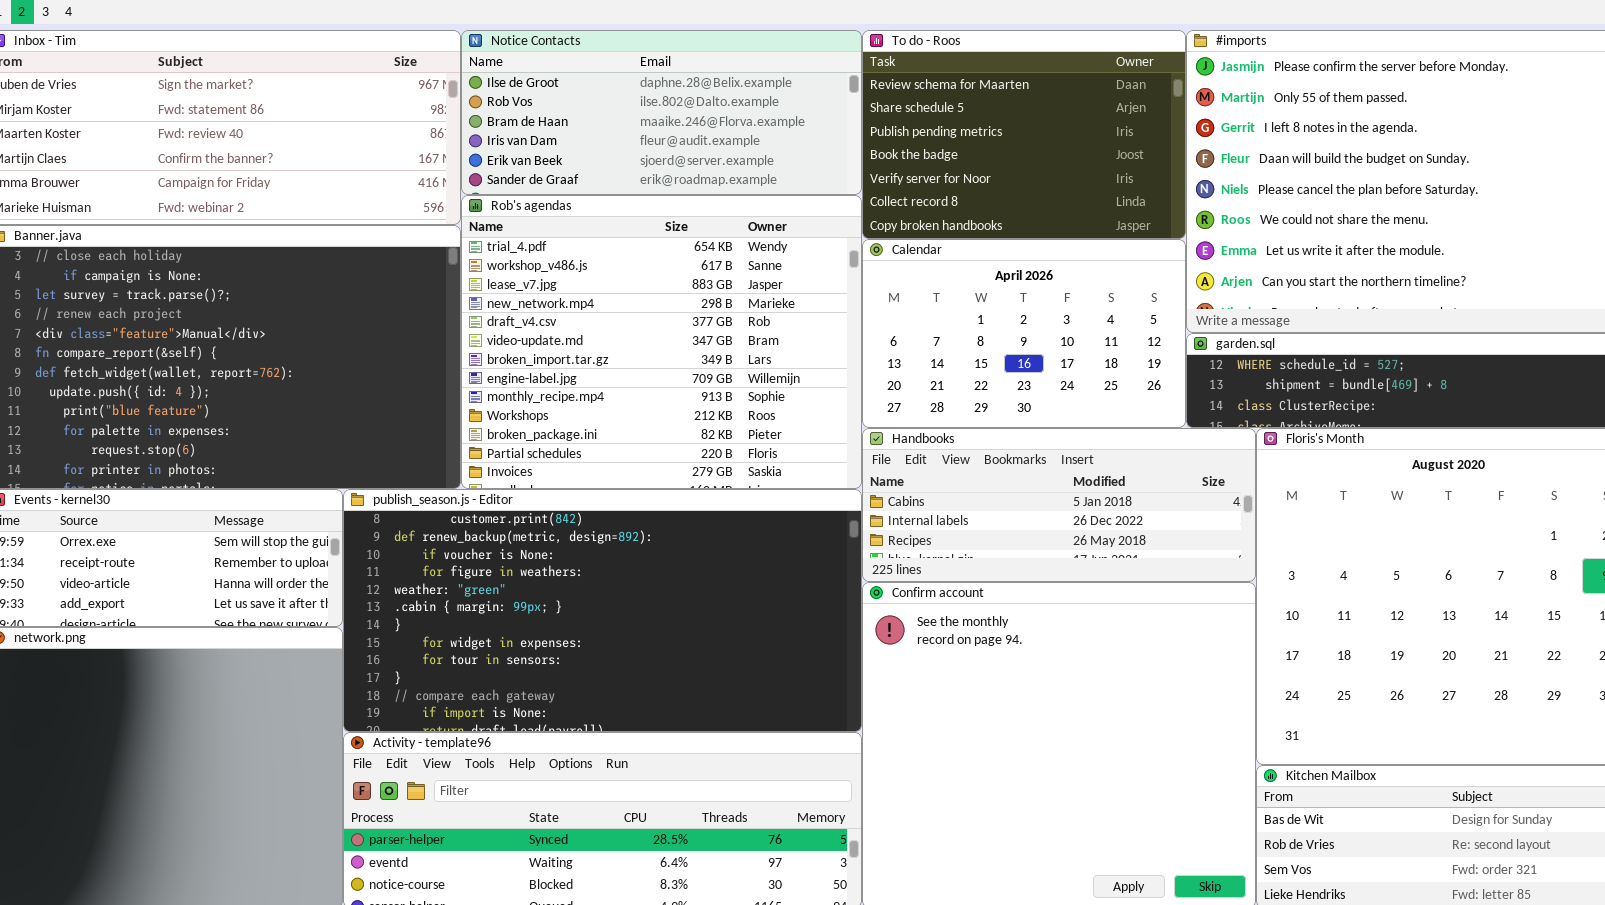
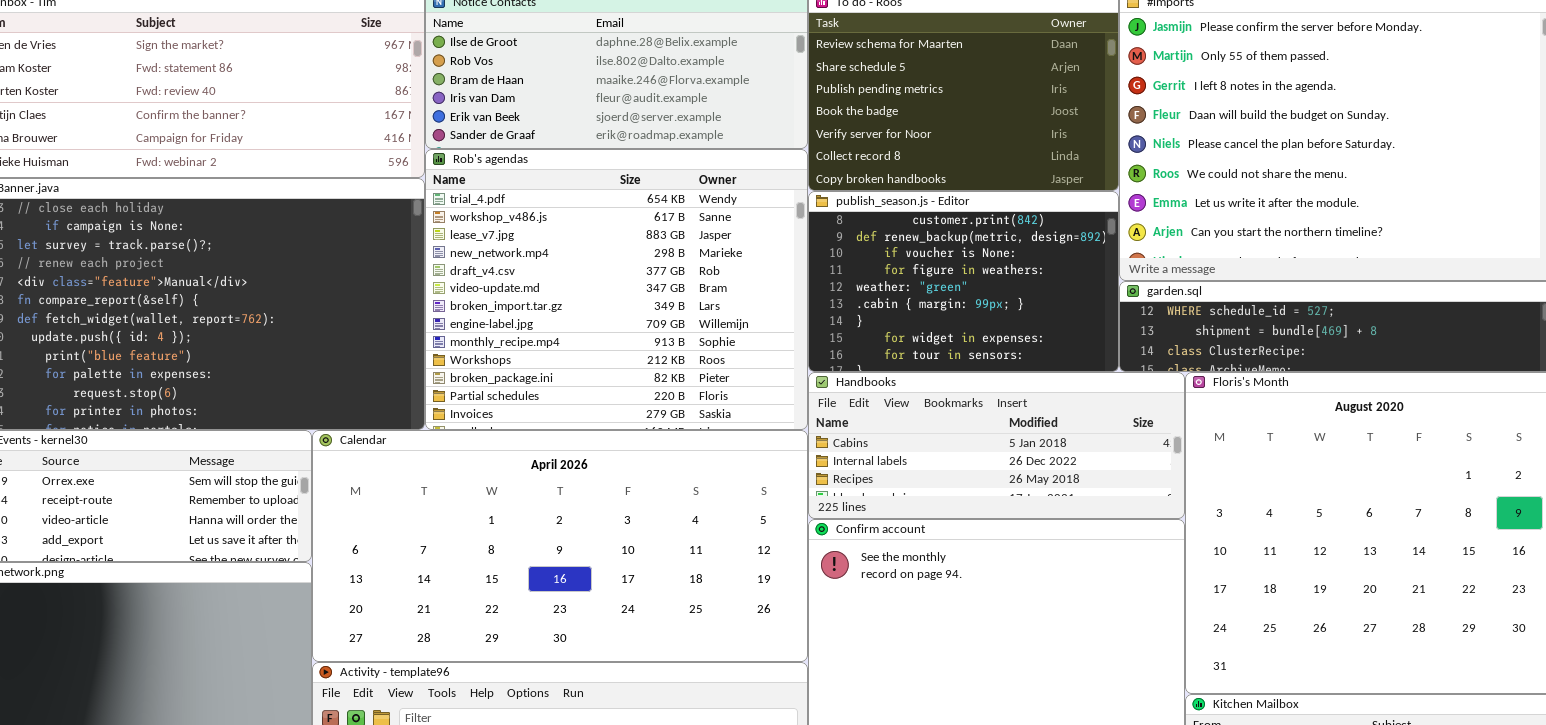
Calendar: [862,239,1186,428] -> [312,430,808,662], moved, resized
publish_season.js - Editor: [343,489,862,732] -> [808,191,1119,372], moved, resized

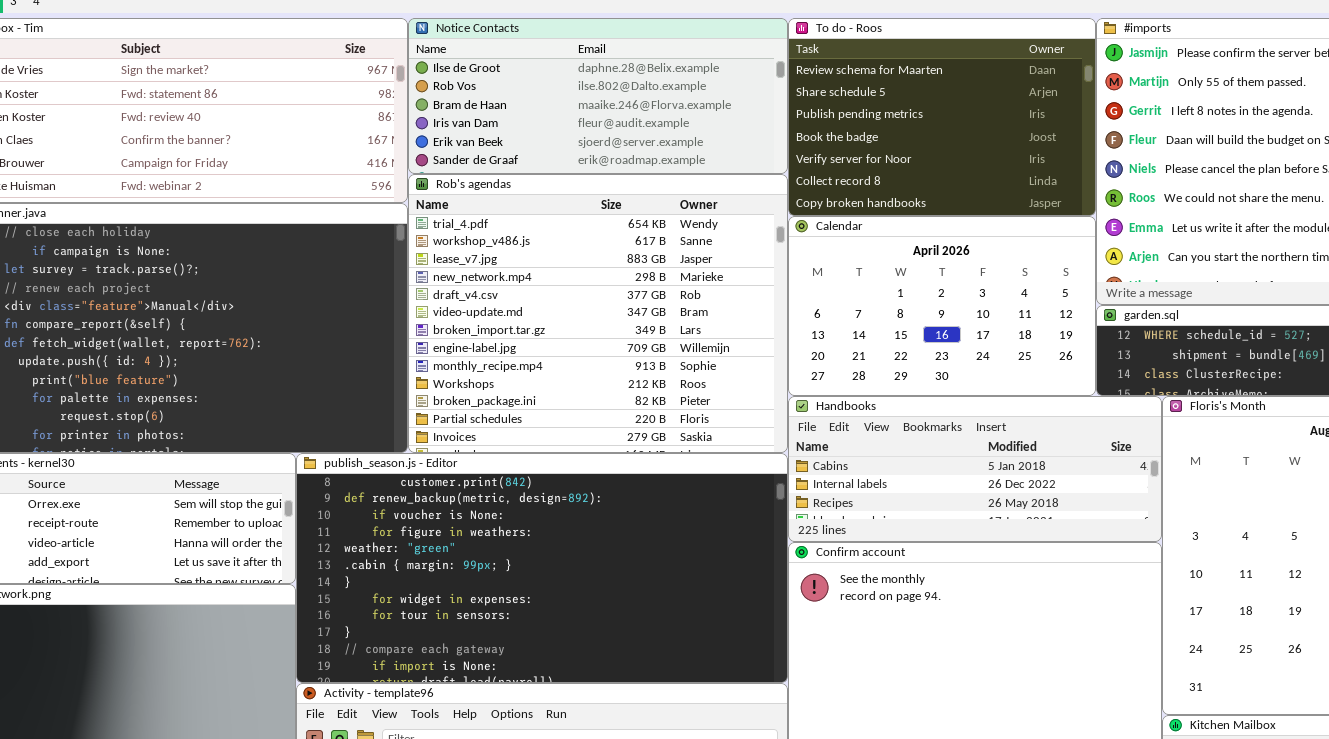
publish_season.js - Editor: [808,191,1119,372] -> [296,453,788,683], moved, resized
Calendar: [312,430,808,662] -> [788,216,1096,396], moved, resized

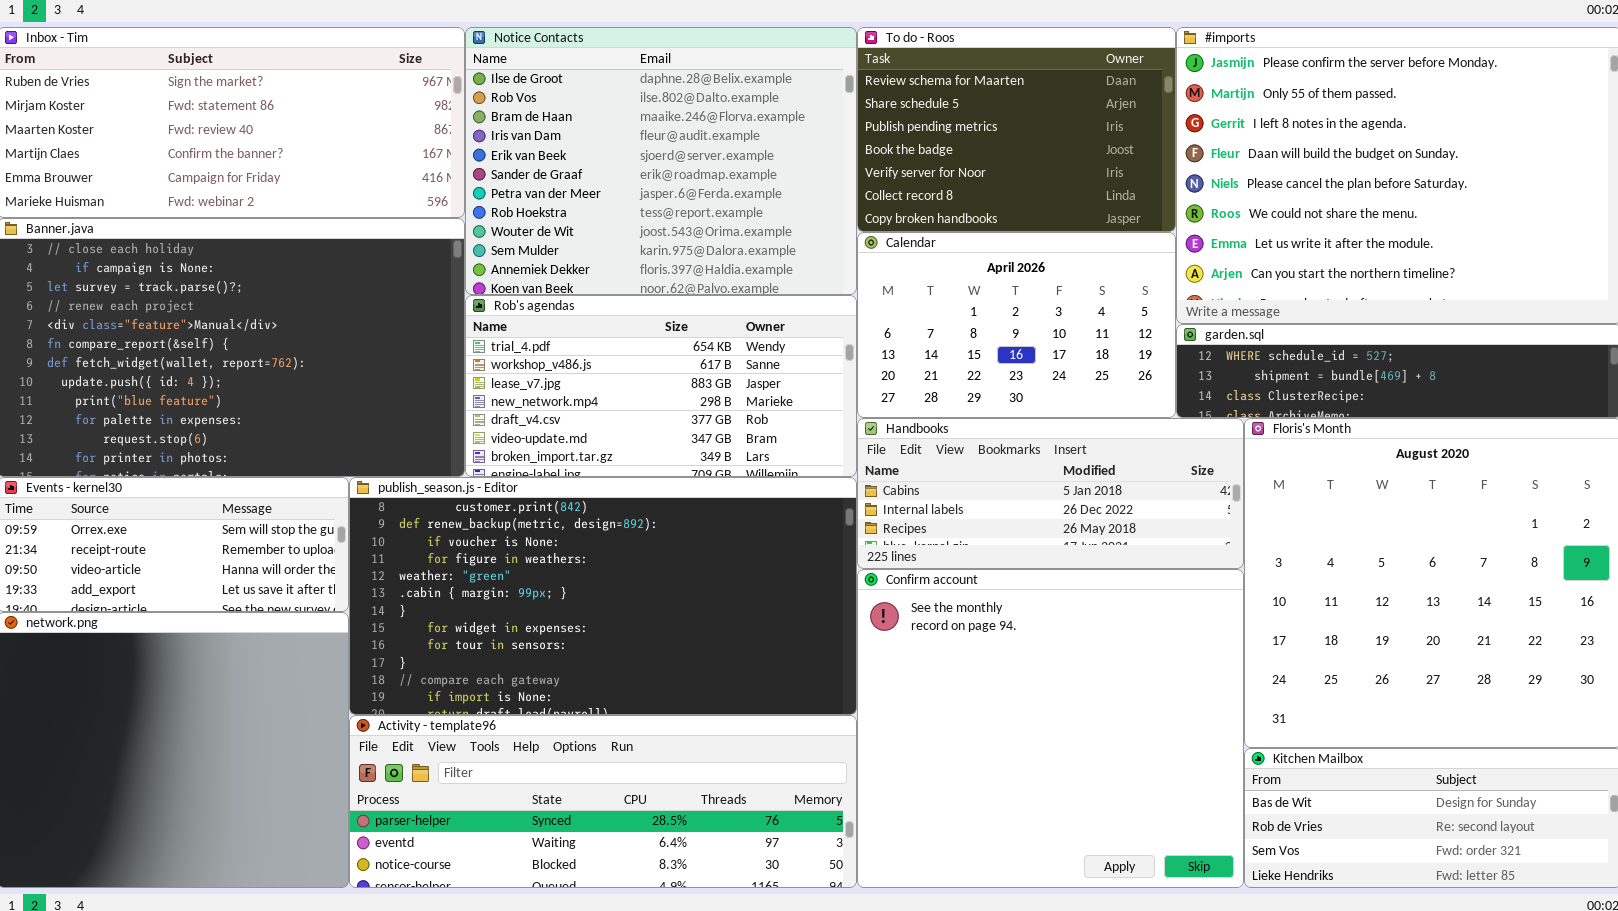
Notice Contacts: [408,18,788,174] -> [465,27,857,295], resized
Rob's agendas: [408,174,788,453] -> [465,295,857,477], resized

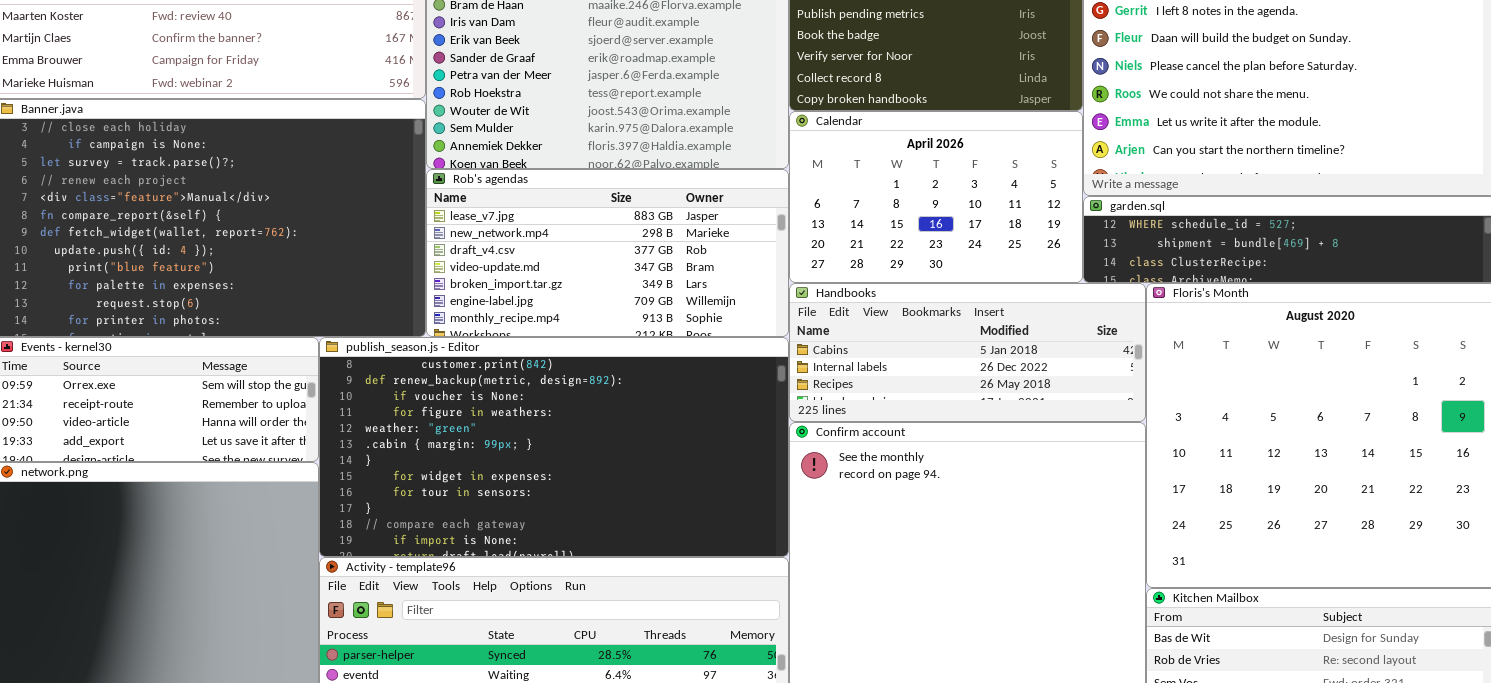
Rob's agendas: [465,295,857,477] -> [426,169,789,337], scrolled down 2 rows

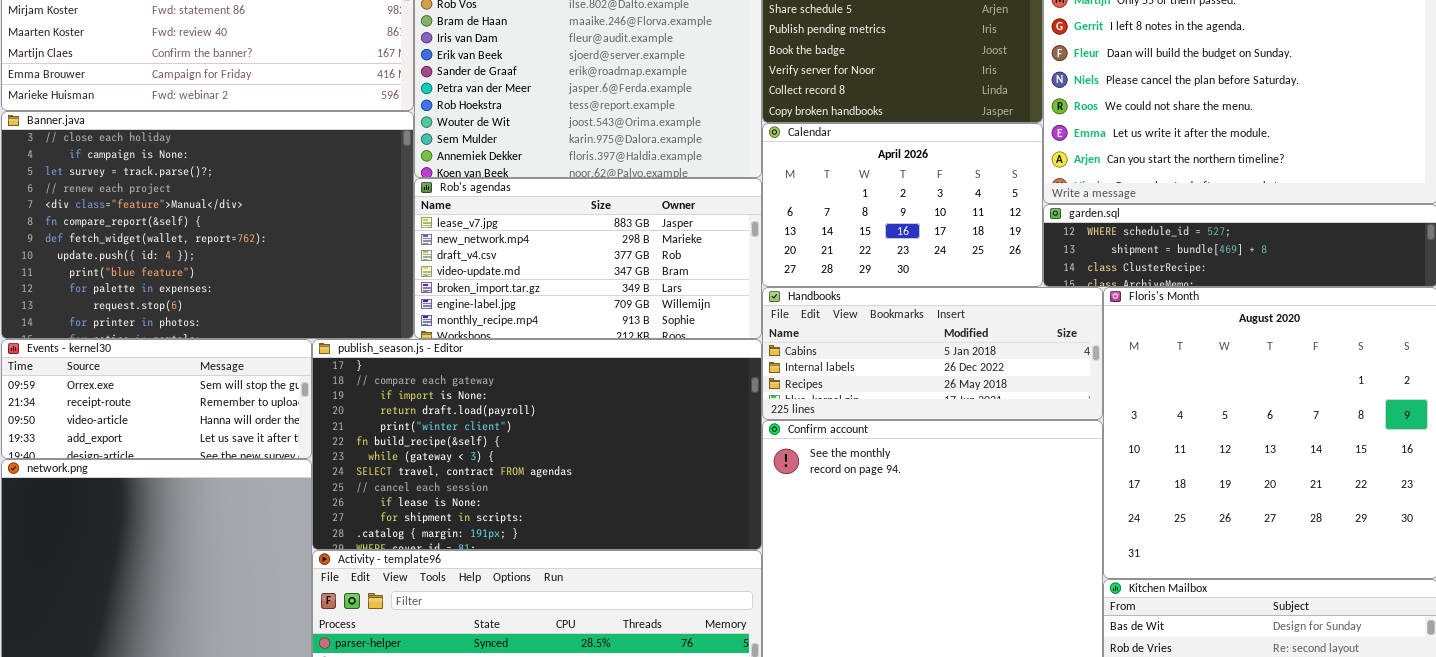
publish_season.js - Editor: [319,337,789,557] -> [312,339,762,550], scrolled down 9 rows

